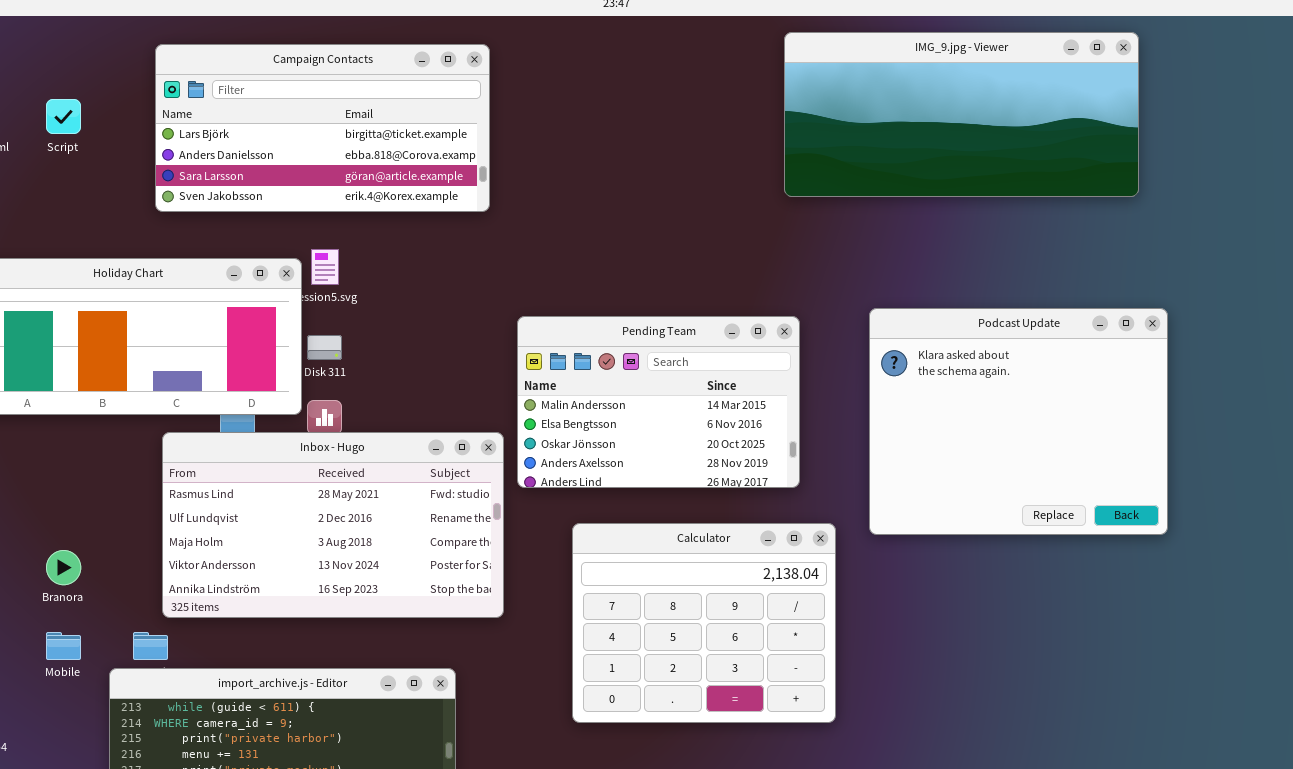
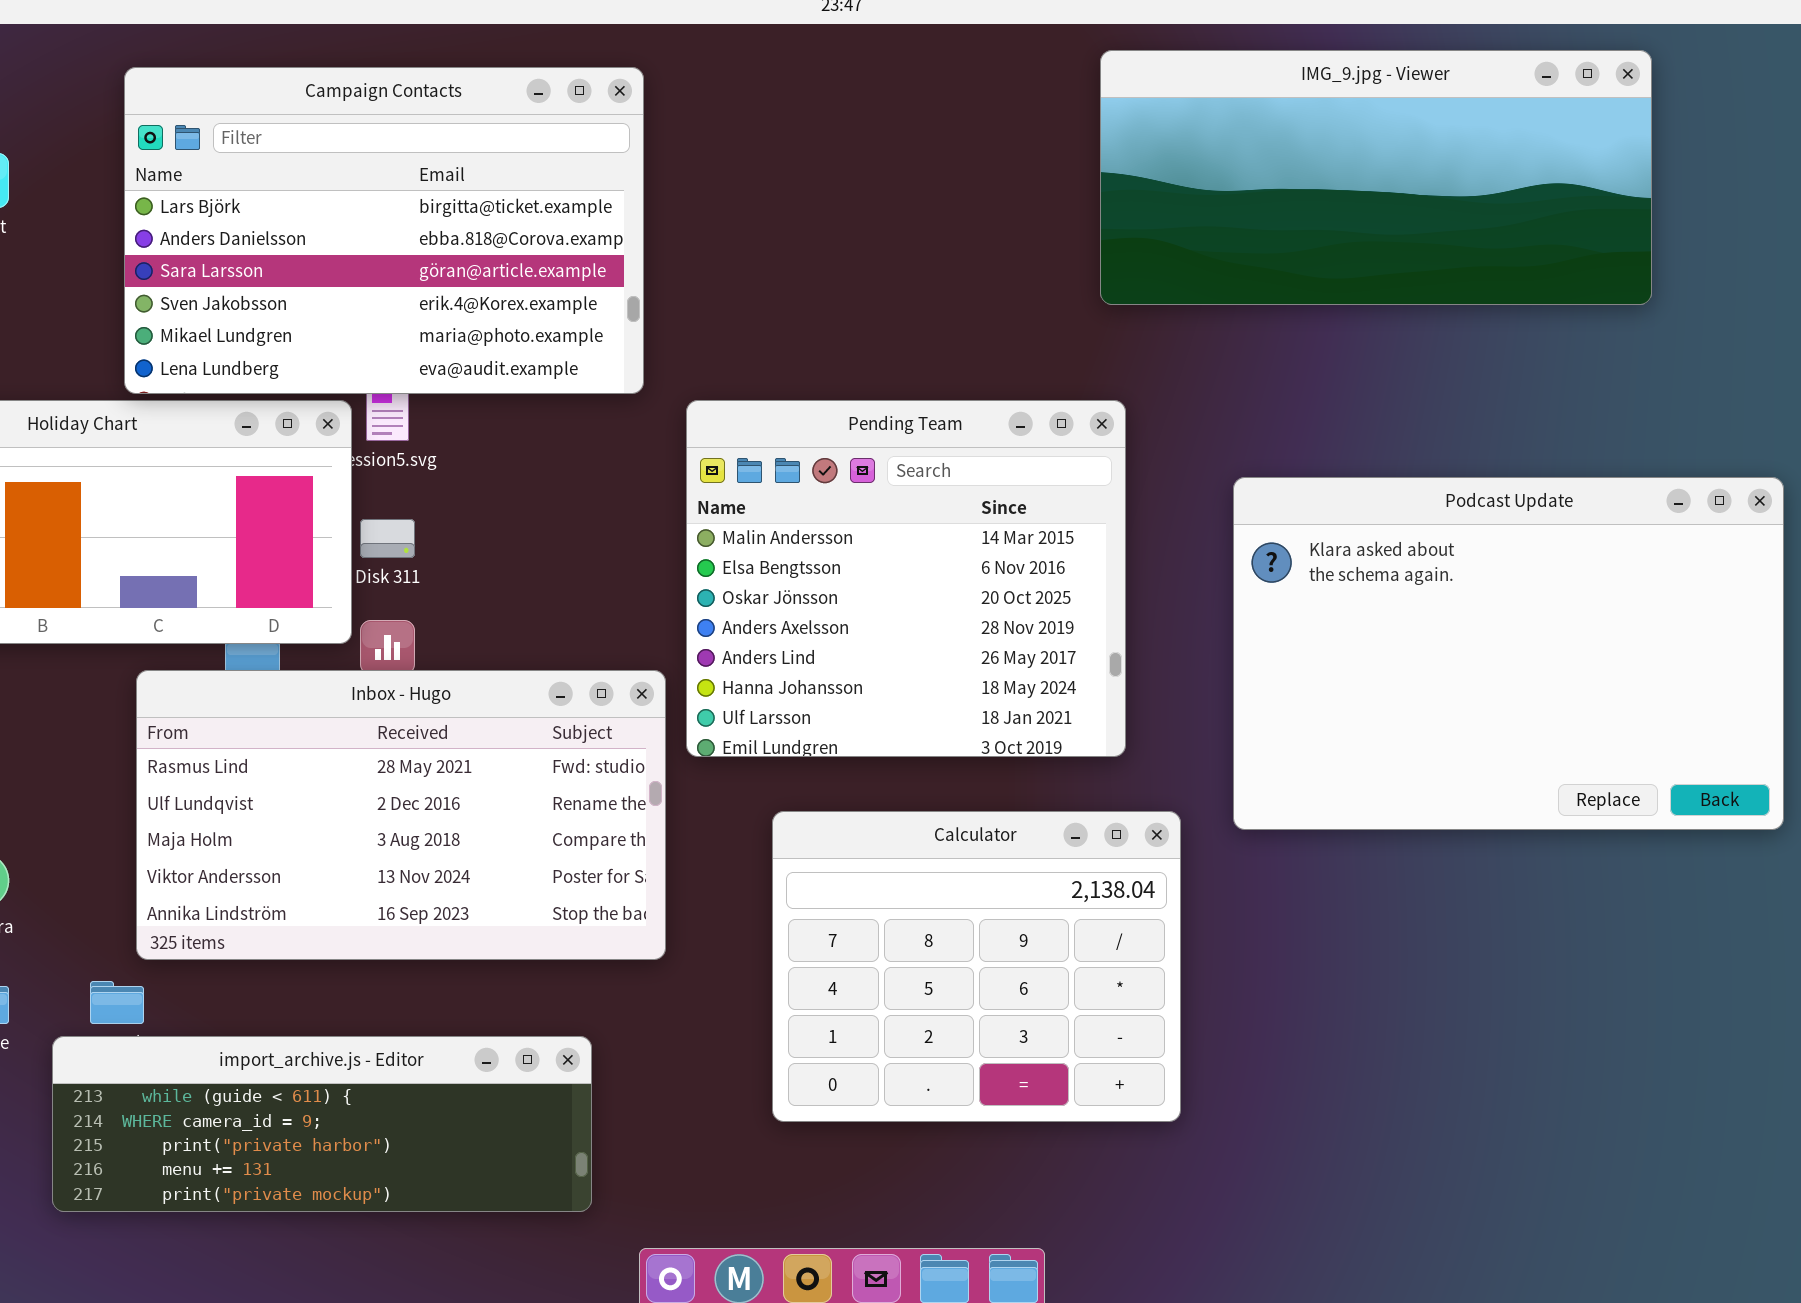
Campaign Contacts: [155,44,490,212] -> [124,67,644,394], resized
Podcast Update: [869,308,1168,535] -> [1233,477,1784,830], resized
Pending Team: [517,316,800,488] -> [686,400,1126,757], resized

